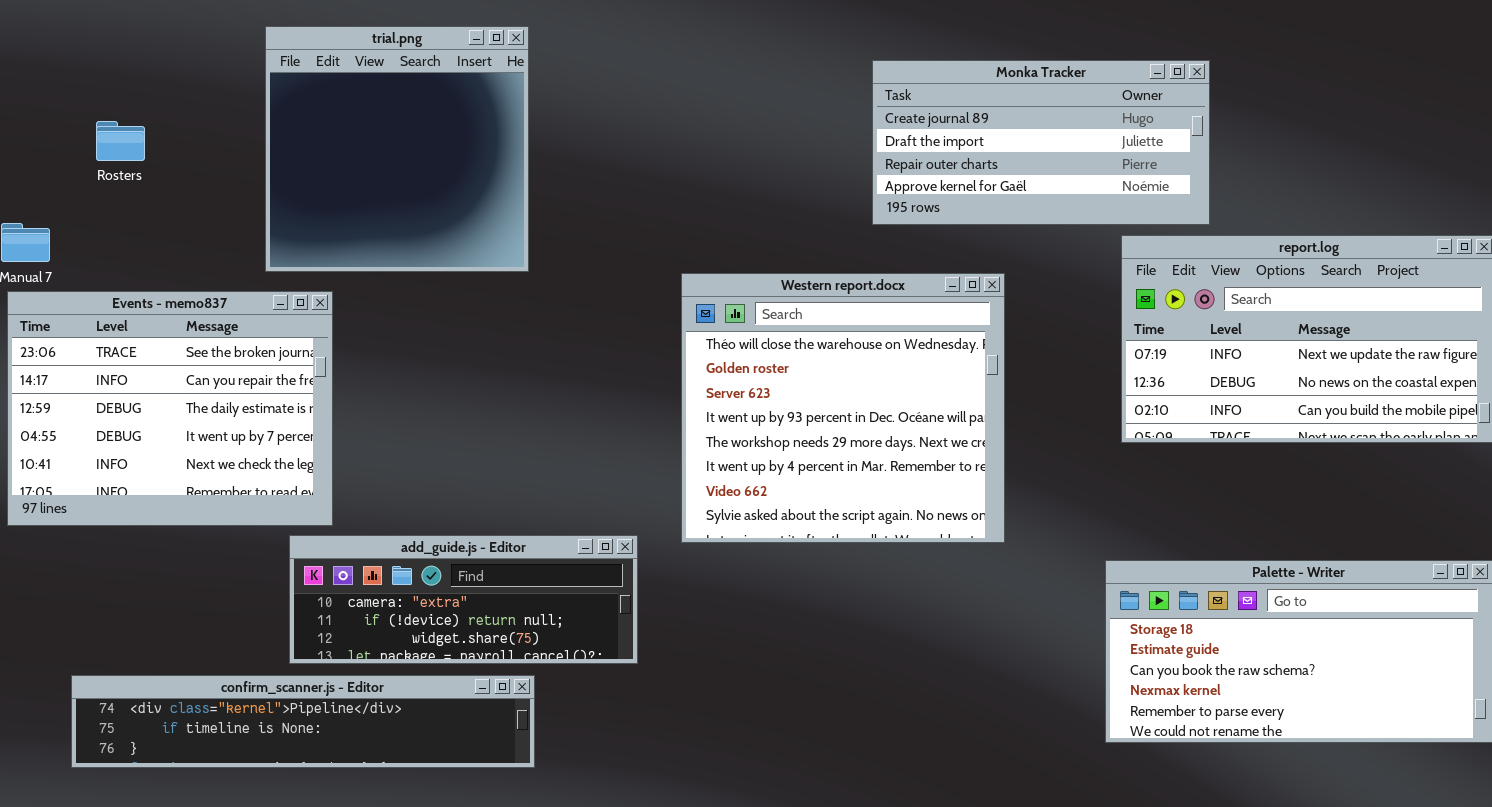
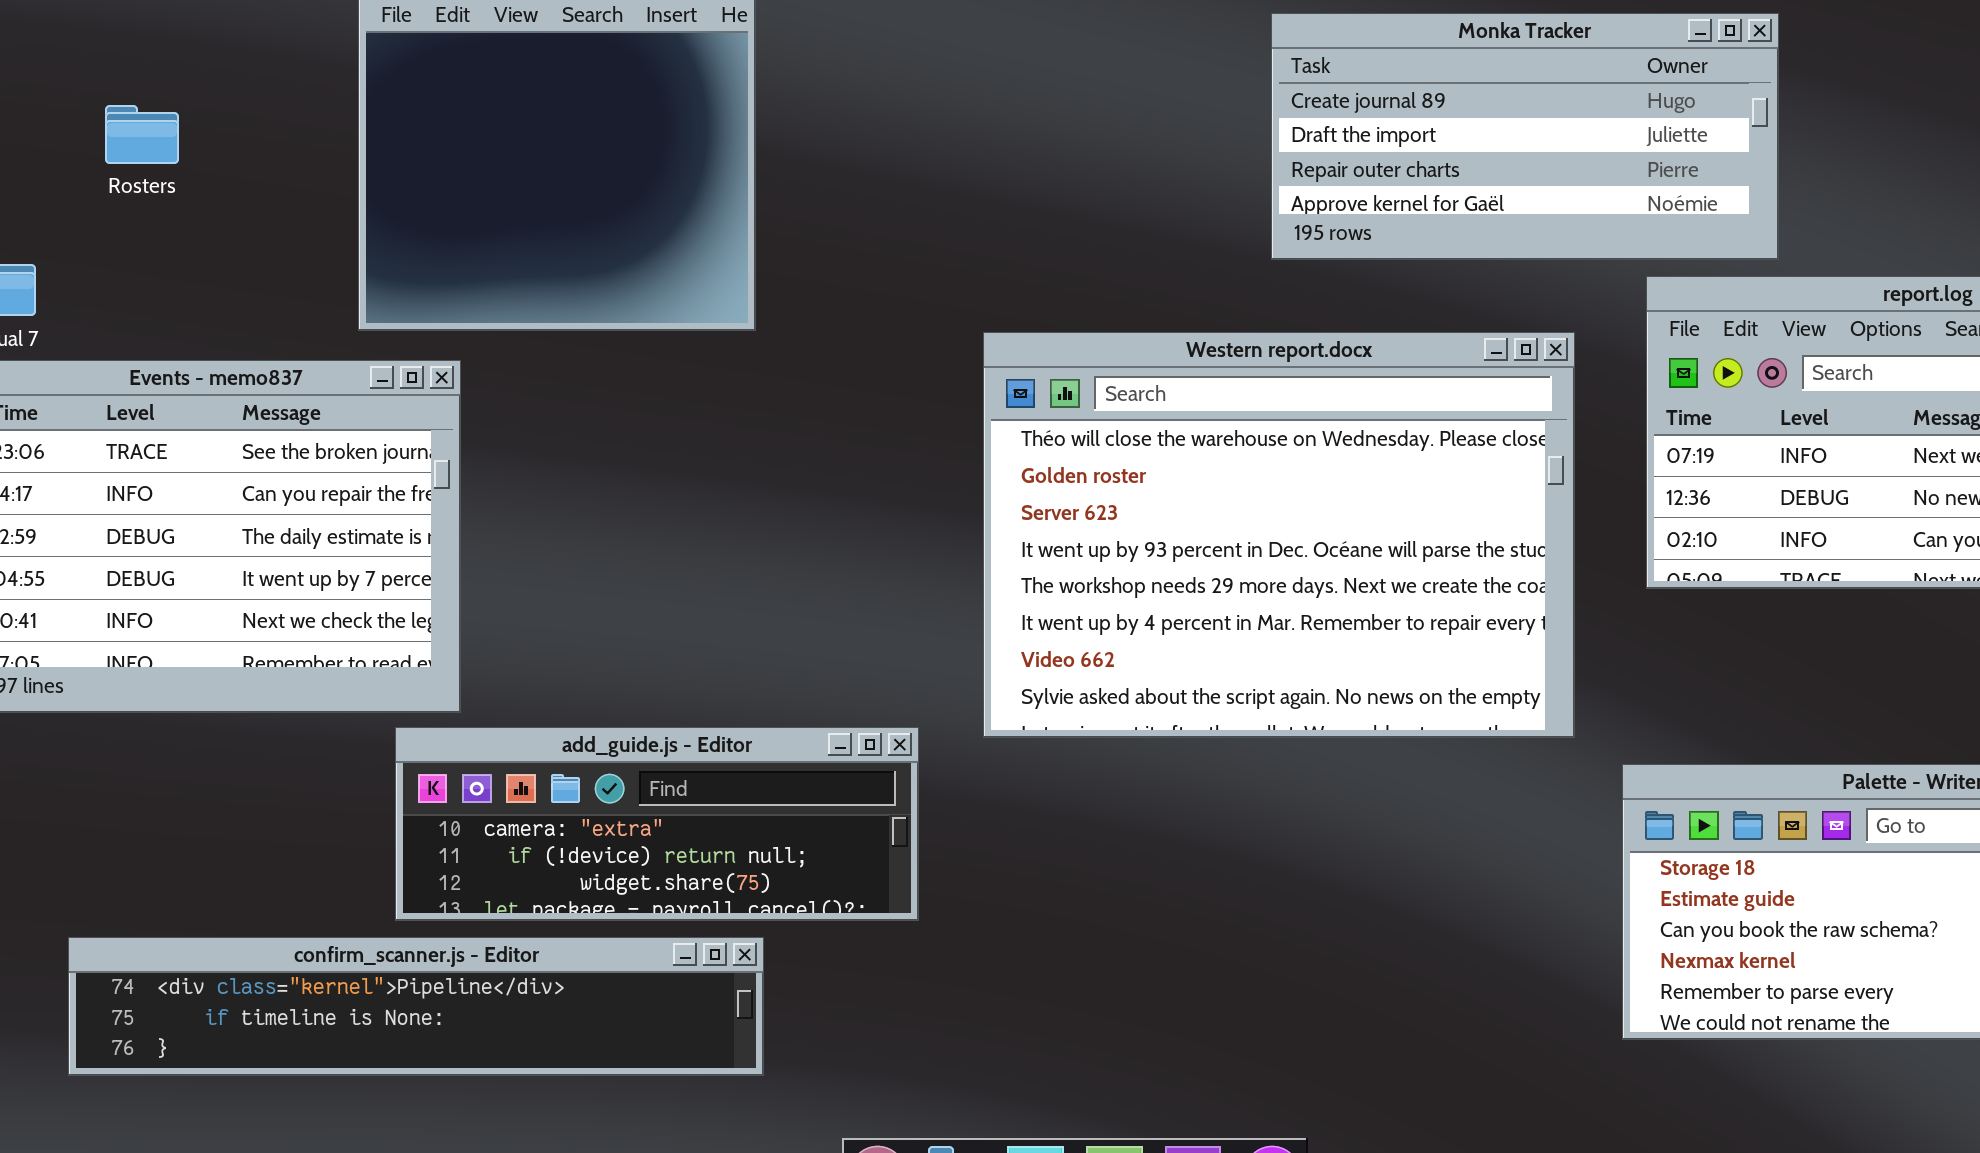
Western report.docx: [681,273,1005,543] -> [983,332,1575,738], resized

